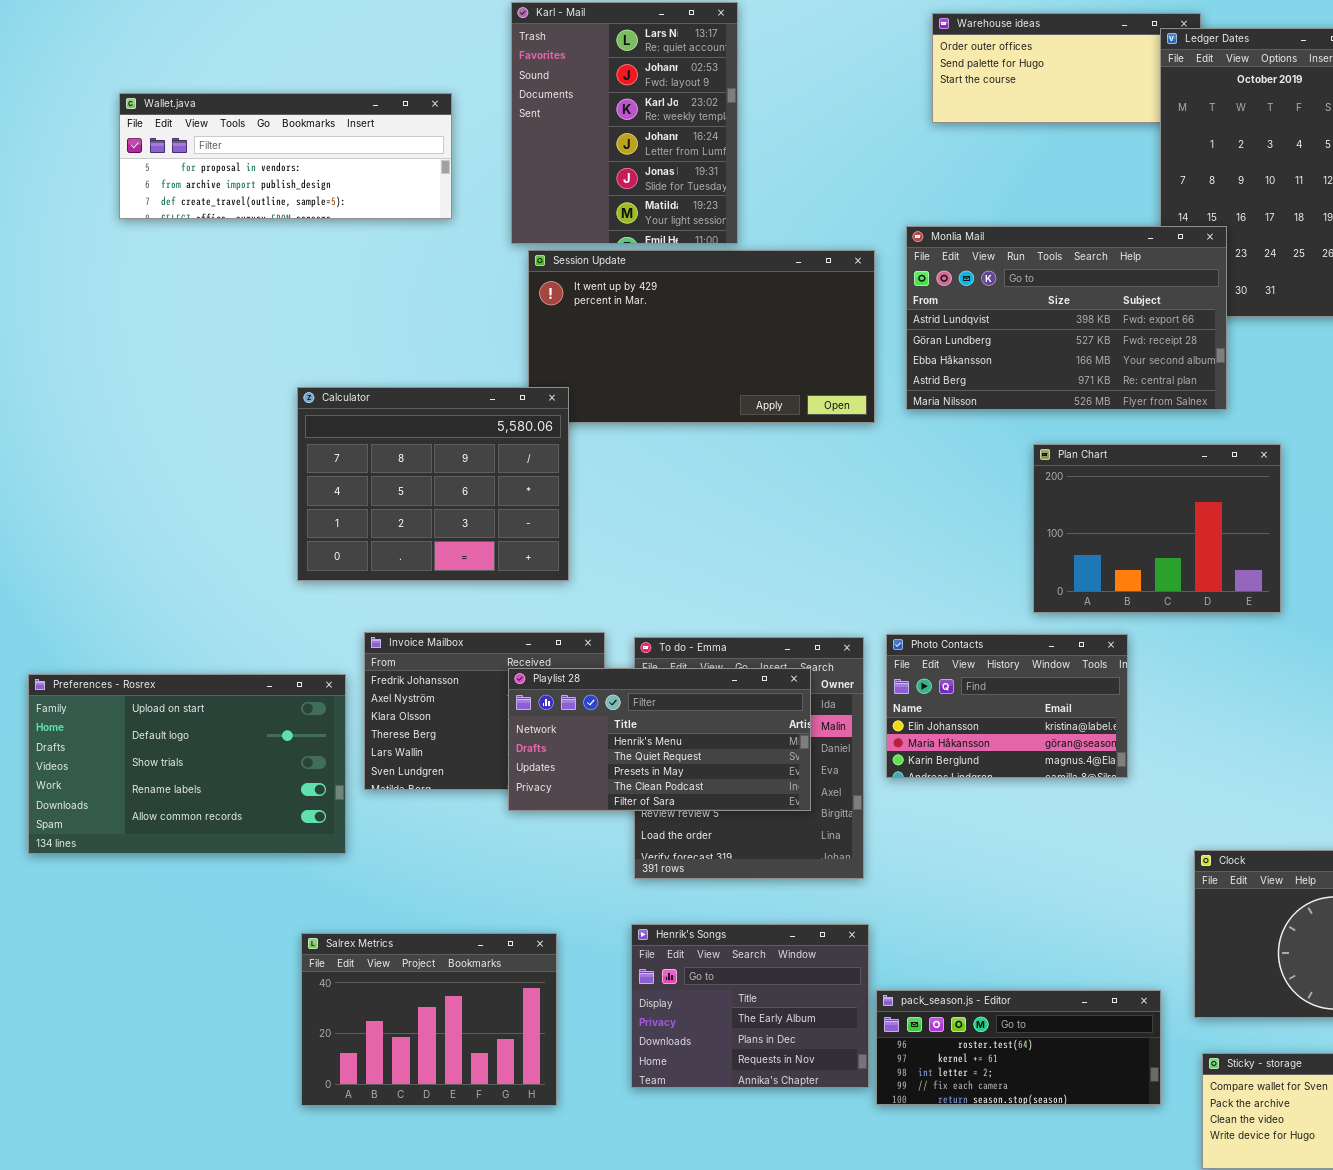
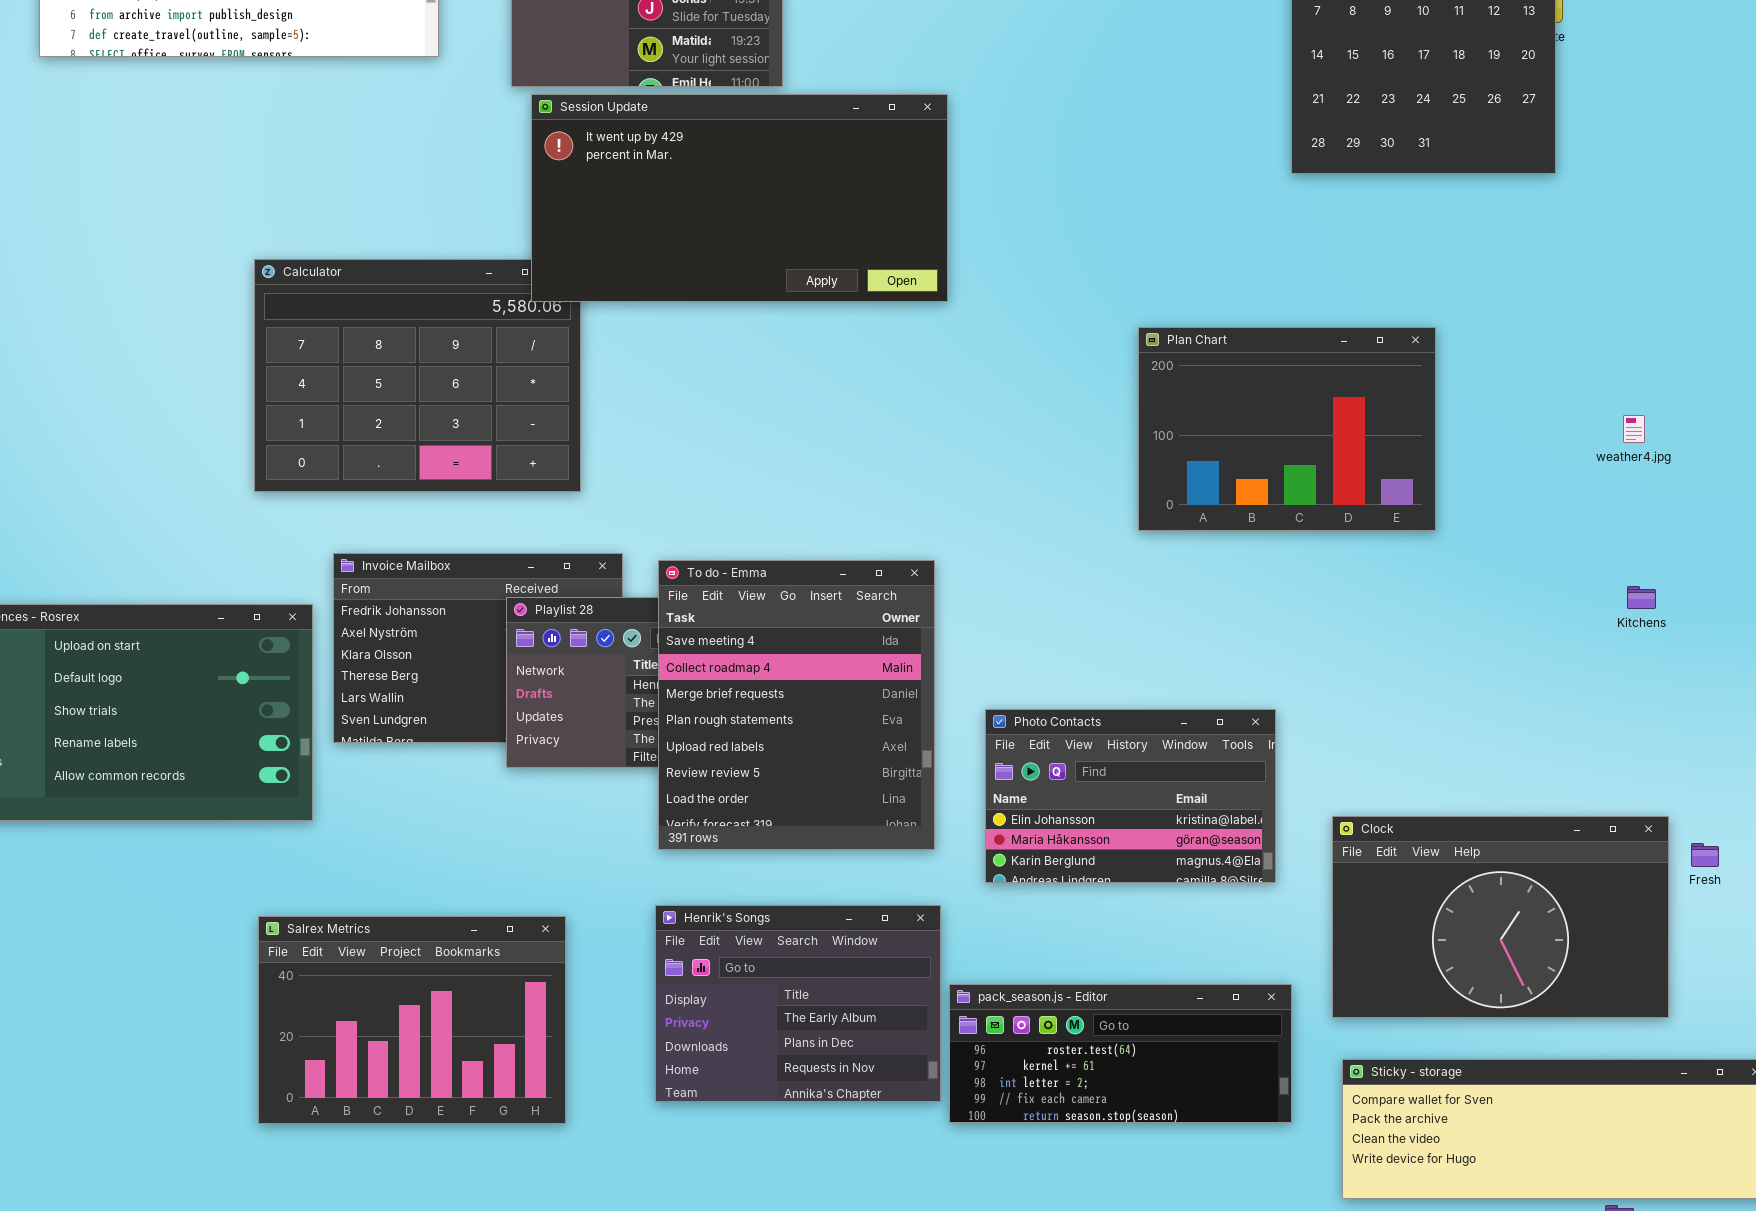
Monlia Mail: [906,226,1227,410] -> none, closed
Session Update: [528,250,875,423] -> [531,94,948,302], raised
Photo Contacts: [886,634,1128,778] -> [985,709,1276,883], moved
To do - Emma: [634,637,864,879] -> [658,560,935,850], raised

